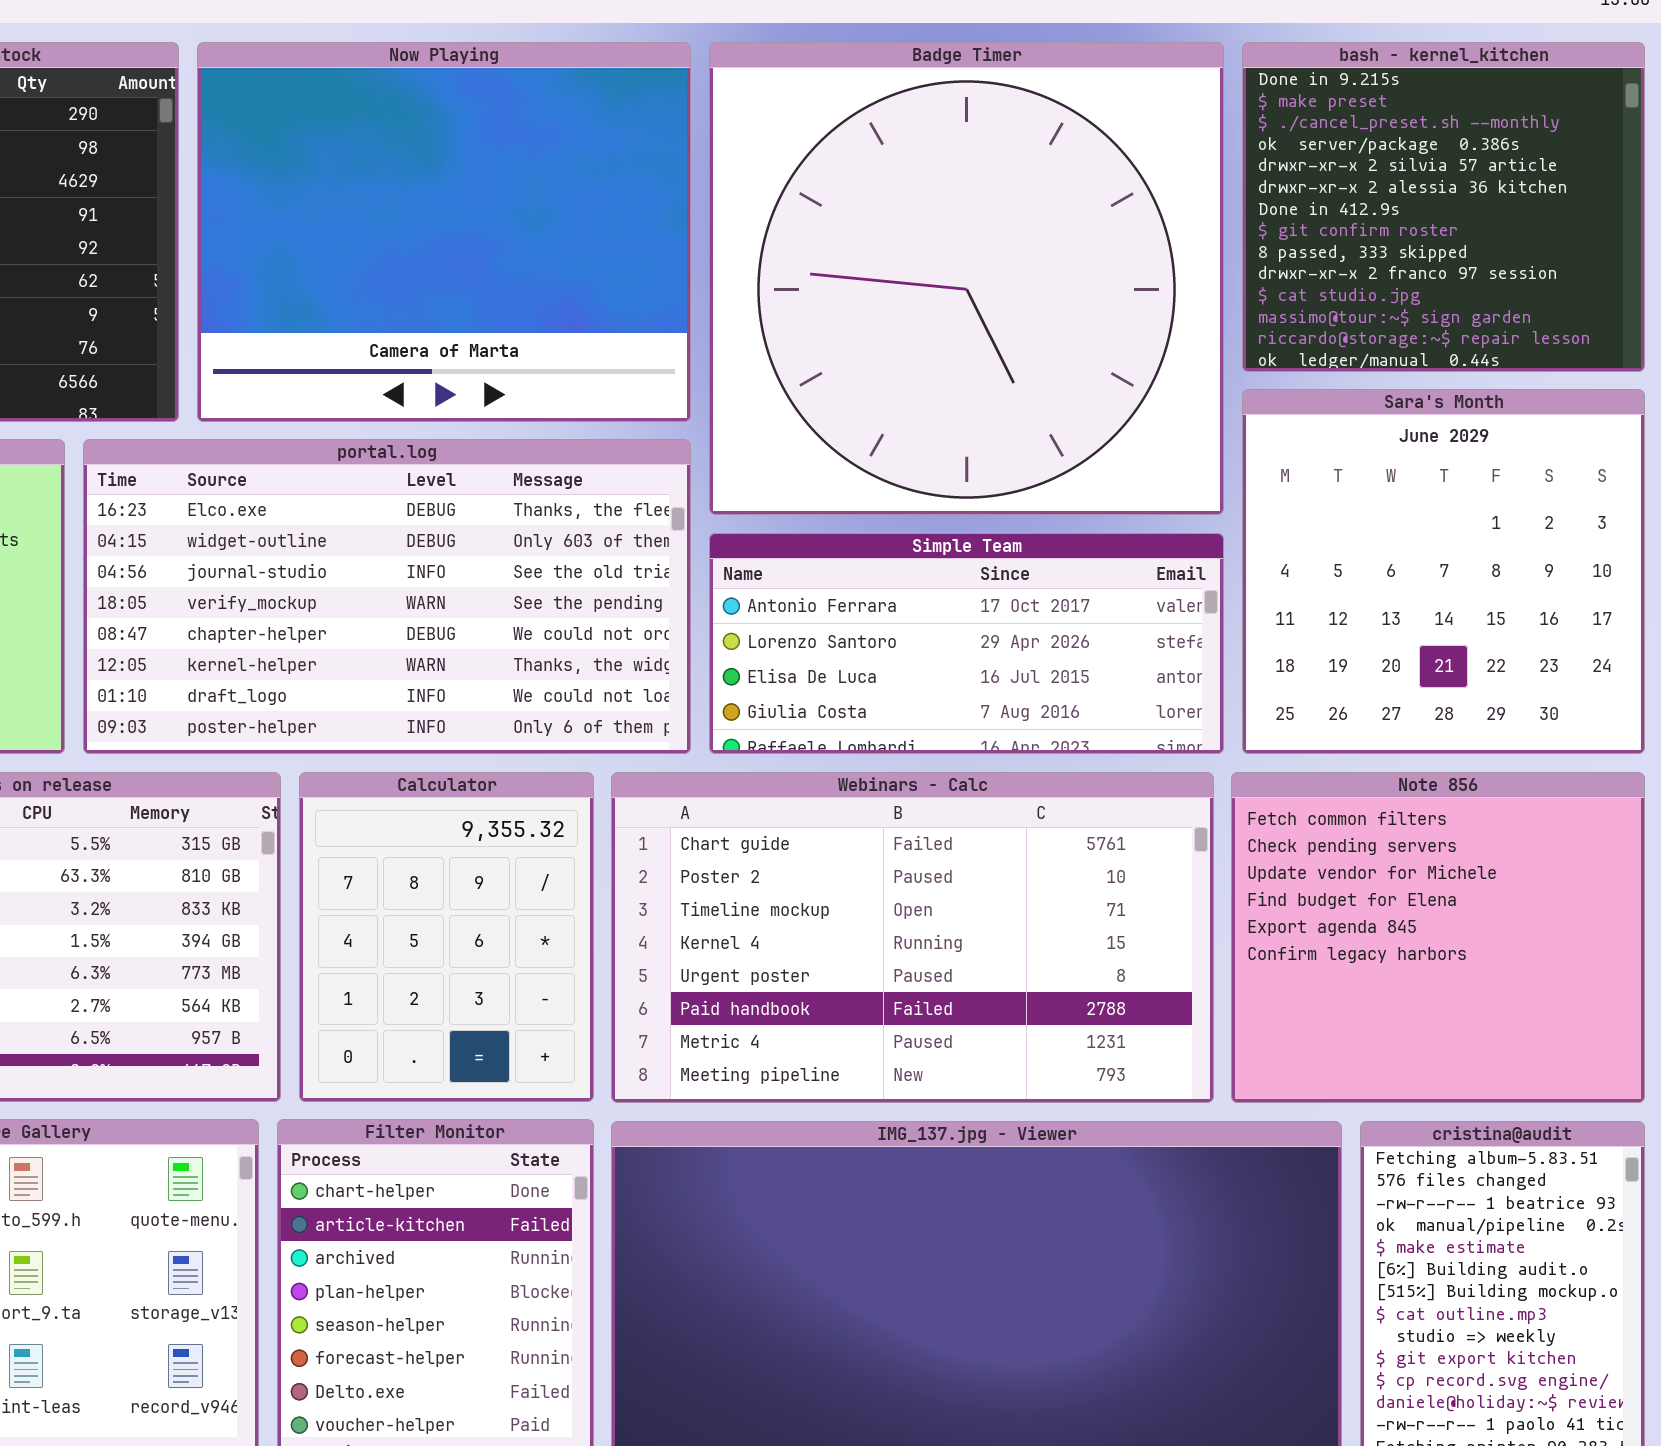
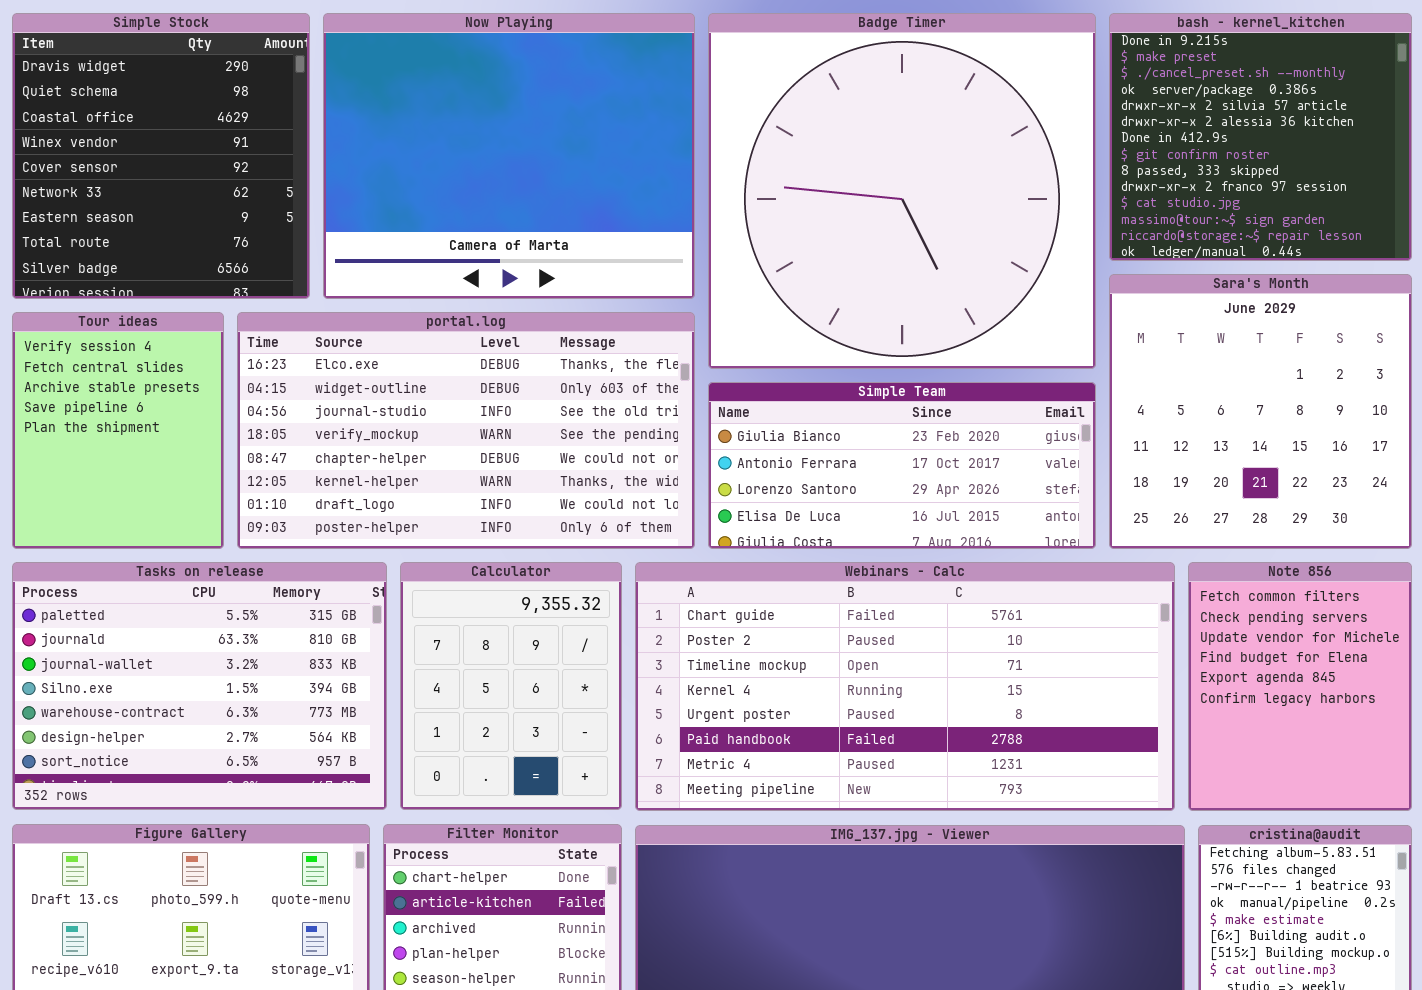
Simple Team: [709,533,1224,754] -> [708,382,1096,549], scrolled up 1 row
Webinars - Calc: [611,772,1214,1103] -> [635,562,1175,811], resized
Note 856: [1231,772,1645,1103] -> [1188,562,1412,811], resized

